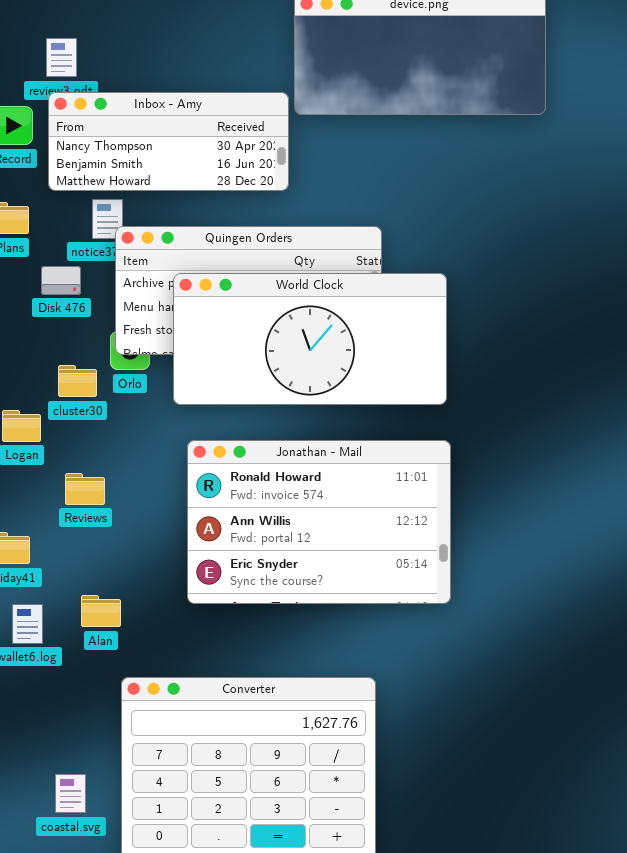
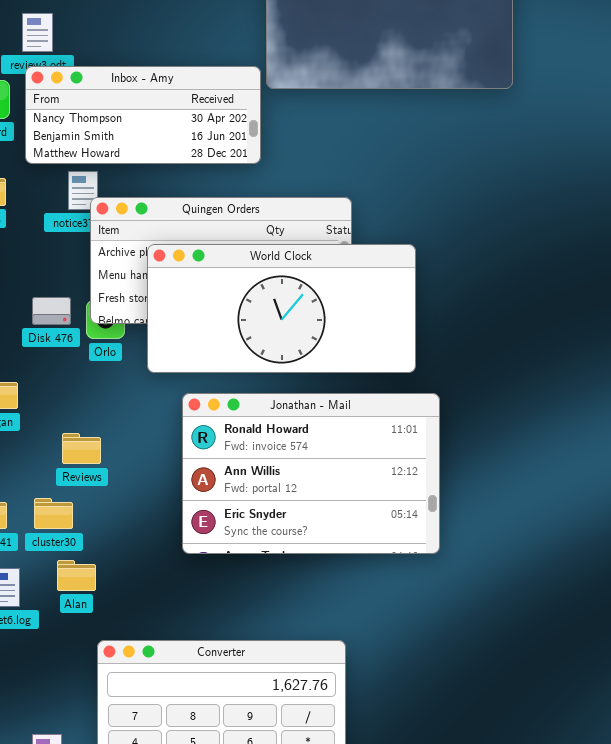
Disk 476: [41,266,81,295] -> [32,297,71,325], moved
cluster30: [58,365,97,397] -> [34,498,73,529], moved
Jonathan - Mail: [187,440,451,604] -> [182,393,440,554], moved
Reviews: [65,473,105,505] -> [62,433,101,464], moved

